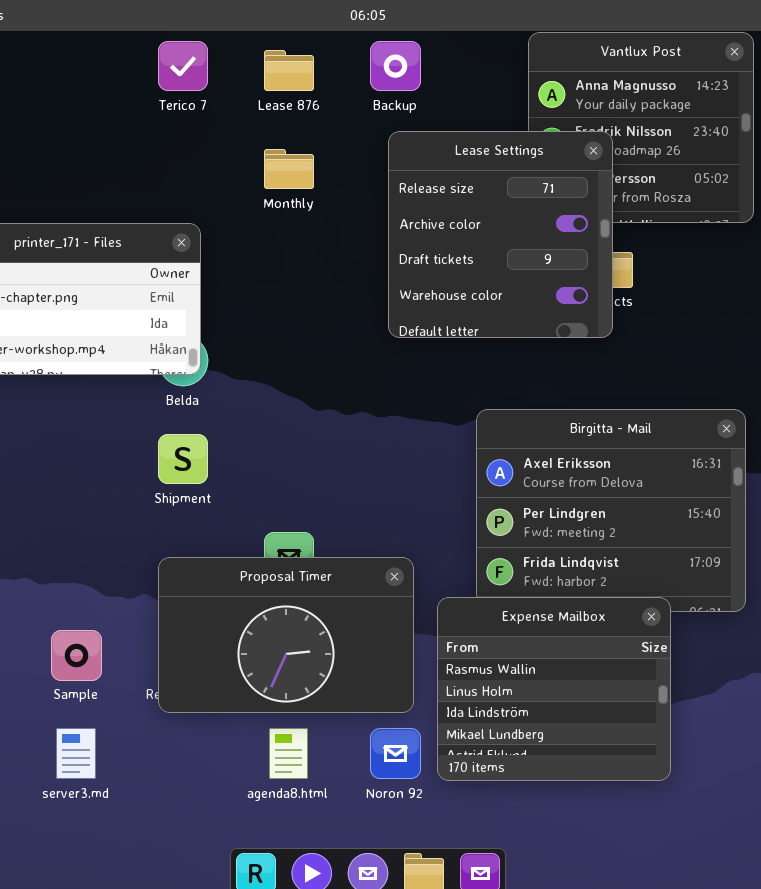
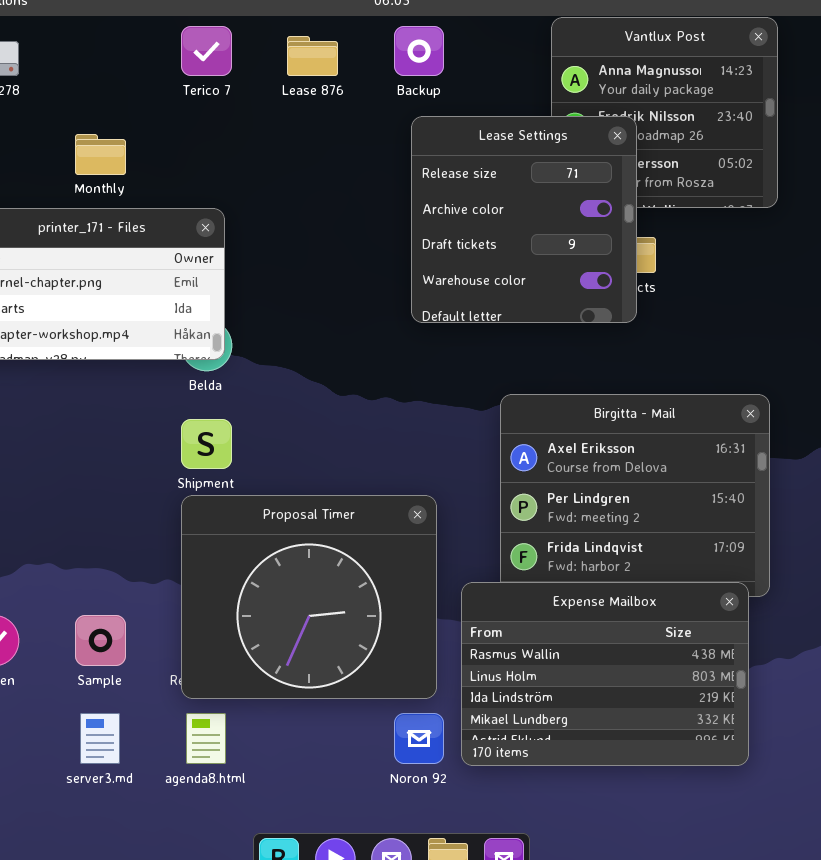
Monthly: [264,149,314,189] -> [75,134,126,175], moved
Proposal Timer: [158,557,414,713] -> [181,495,437,699], resized
Expense Mailbox: [437,597,671,781] -> [461,582,749,766], resized
agenda8.html: [269,728,308,779] -> [186,713,226,764], moved

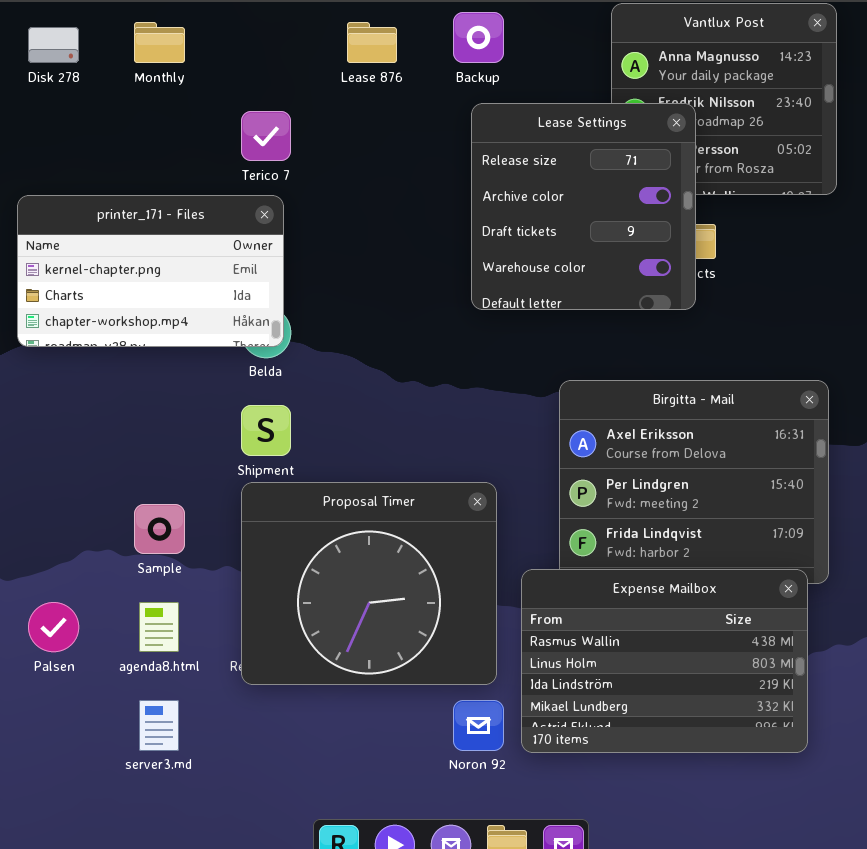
Terico 7: [181,26,232,76] -> [241,111,291,161], moved
Monthly: [75,134,126,175] -> [134,22,185,63], moved
Sample: [75,615,126,666] -> [134,504,185,554], moved
agenda8.html: [186,713,226,764] -> [139,602,179,652], moved

